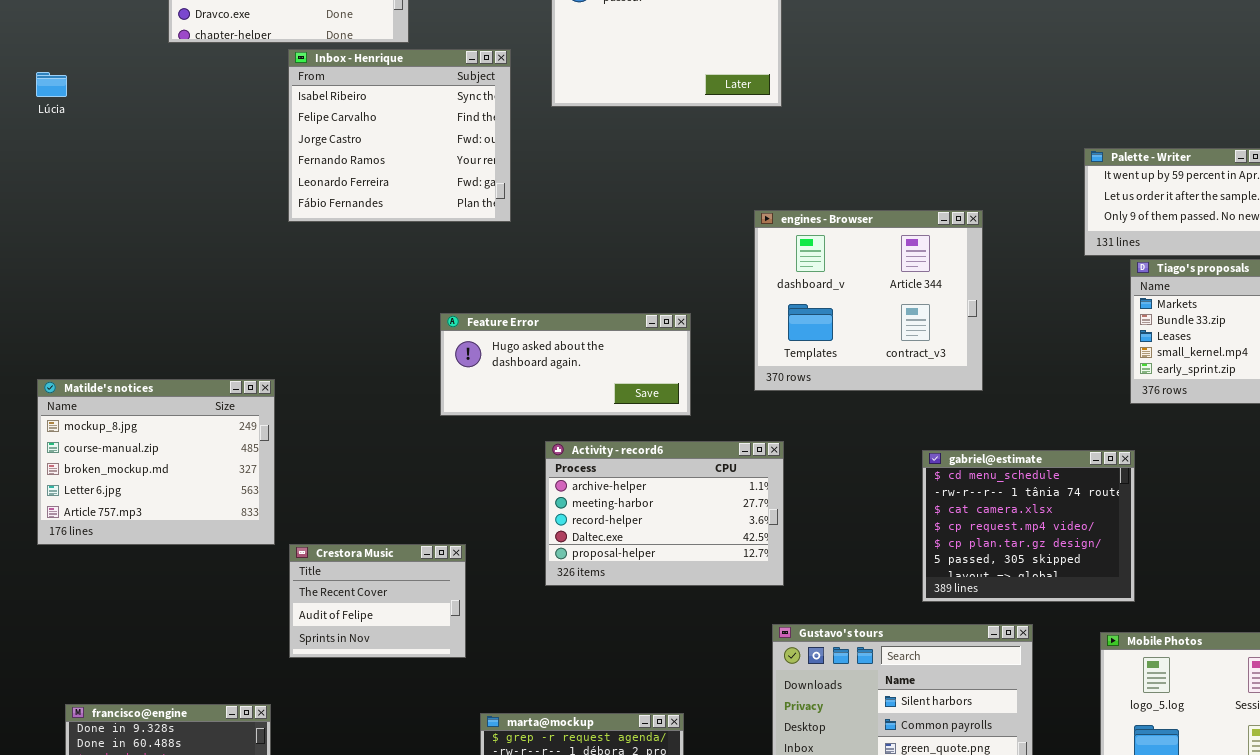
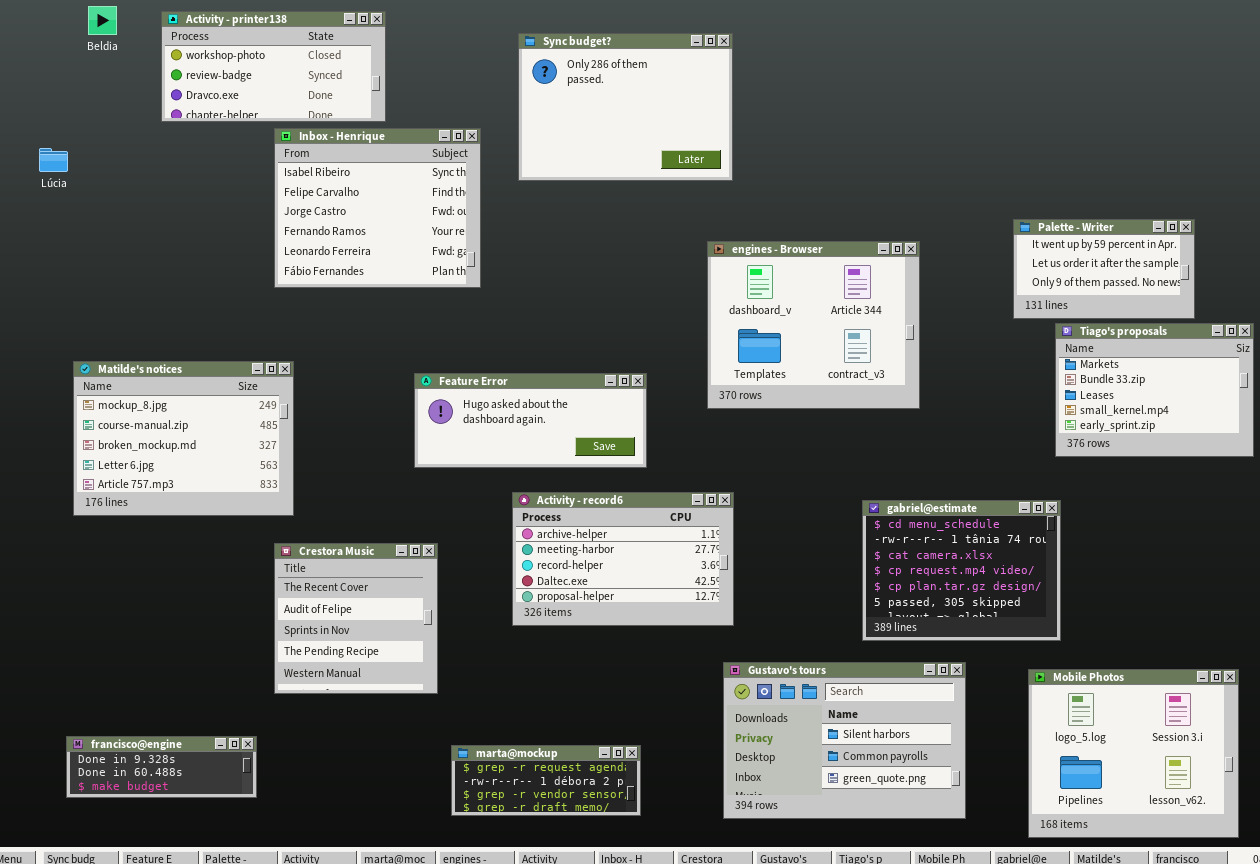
engines - Browser: [754,210,983,391] -> [707,241,920,409], moved
Matilde's notices: [37,379,275,545] -> [73,361,294,516], moved
Crestora Music: [289,544,466,658] -> [274,543,438,694], resized

